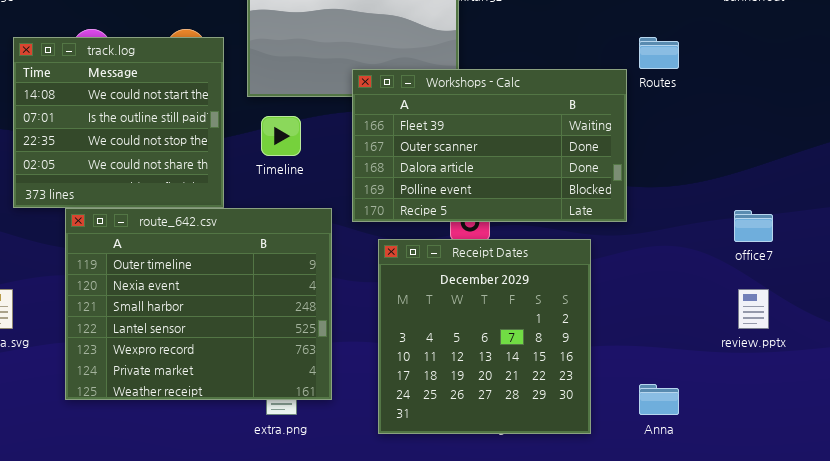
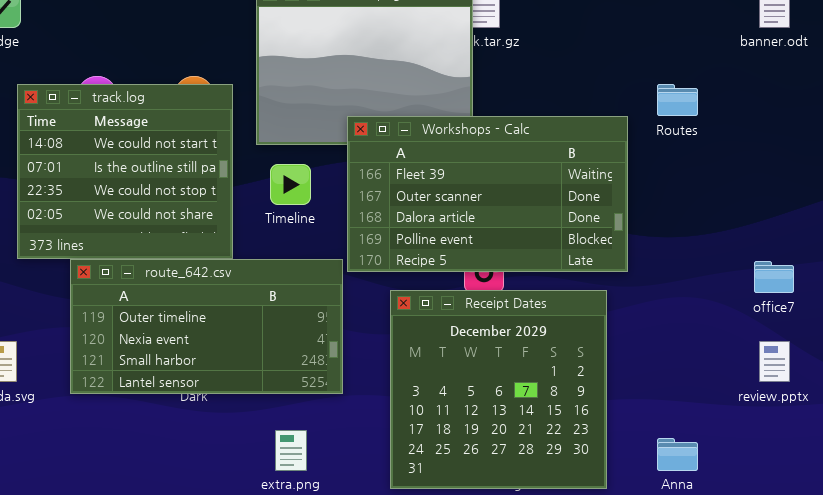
Workshops - Calc: [352,69,627,222] -> [347,116,628,272], moved
route_642.csv: [65,208,332,400] -> [70,259,343,394], resized

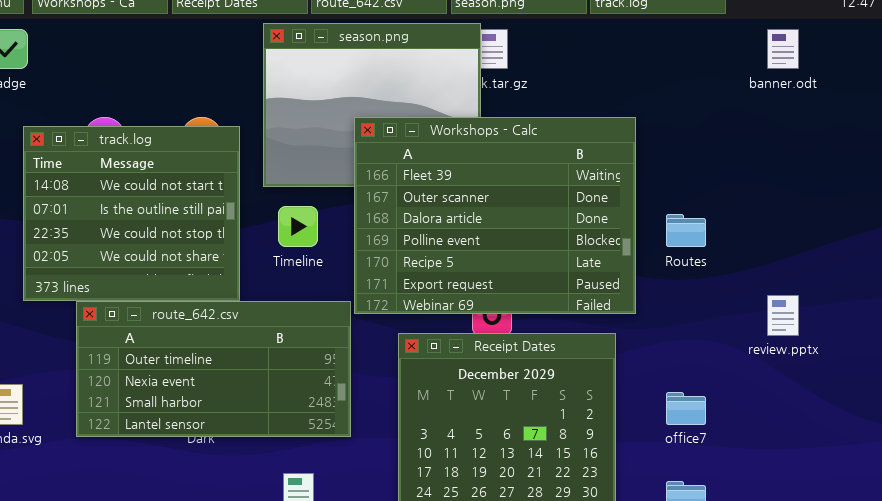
Routes: [657,84,698,116] -> [666,214,706,247], moved
Workshops - Calc: [347,116,628,272] -> [354,117,636,314], resized
office7: [754,261,794,293] -> [666,392,706,425], moved
review.pptx: [759,341,790,382] -> [767,295,799,336], moved

